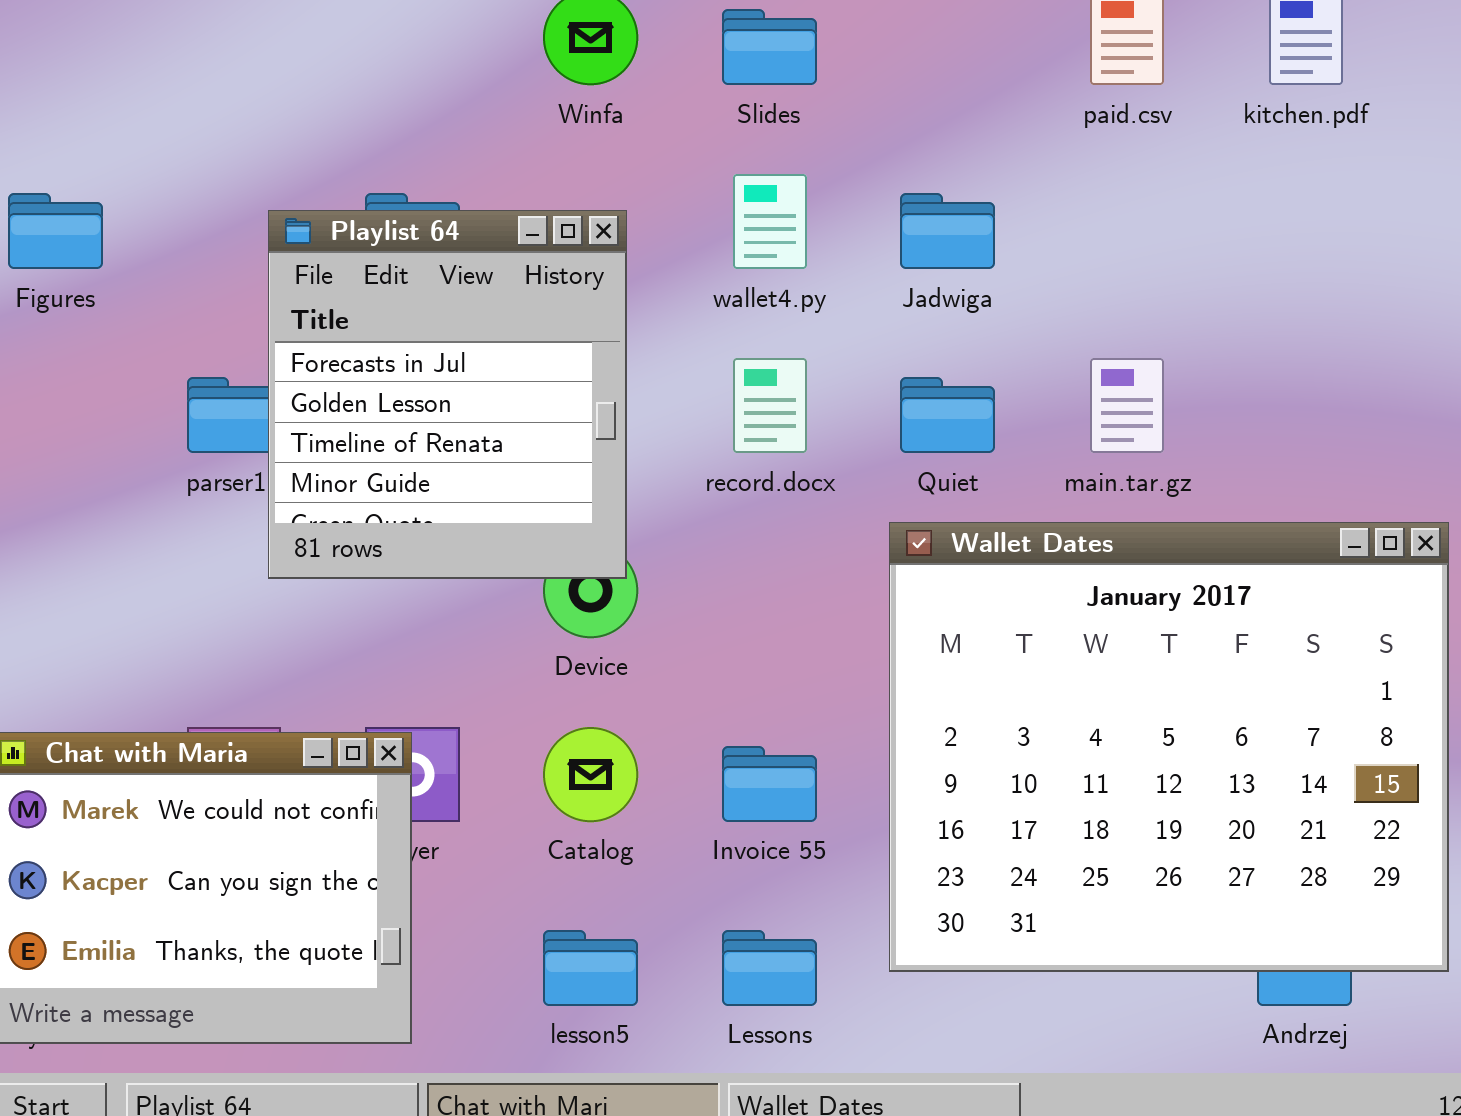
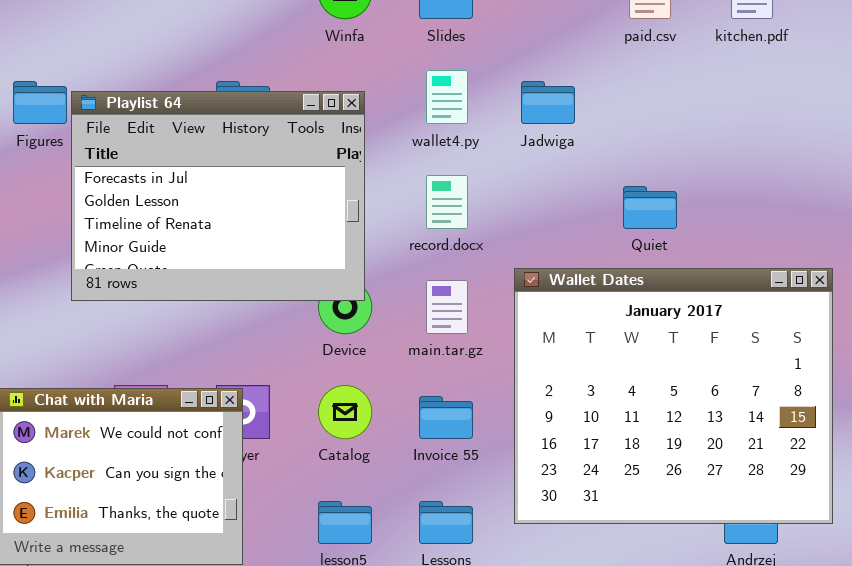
Playlist 64: [268,210,627,579] -> [71,91,365,301], resized
main.tar.gz: [1090,358,1164,453] -> [426,280,468,334], moved
Quiet: [900,377,995,453] -> [623,186,677,229], moved

